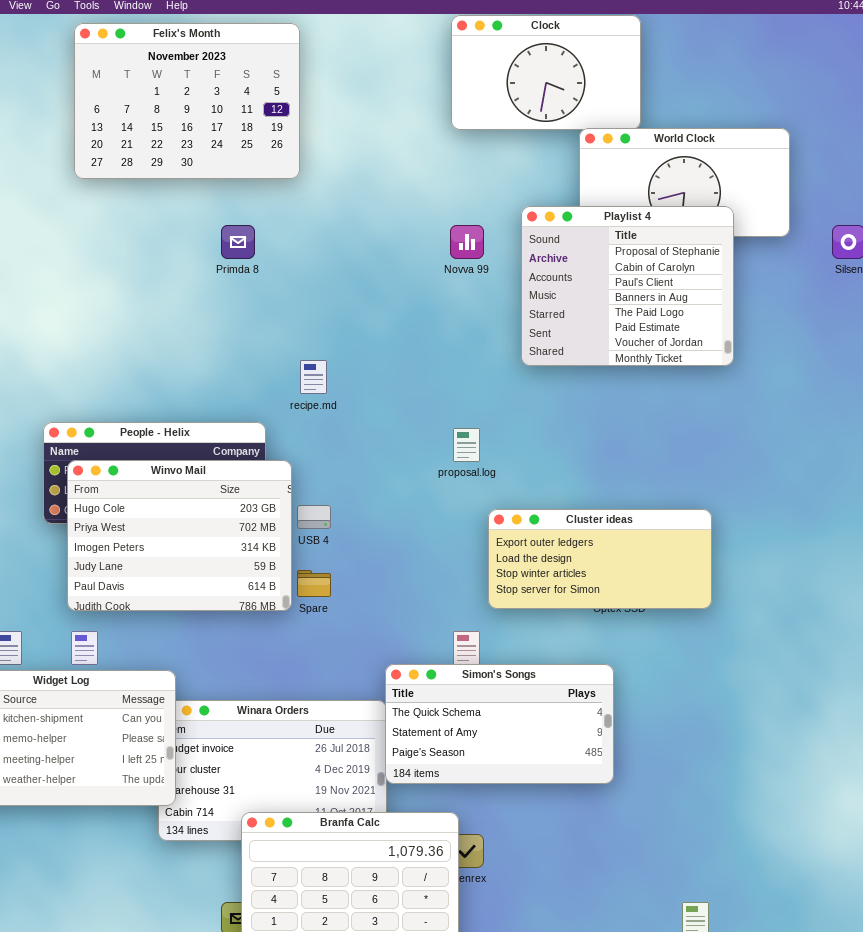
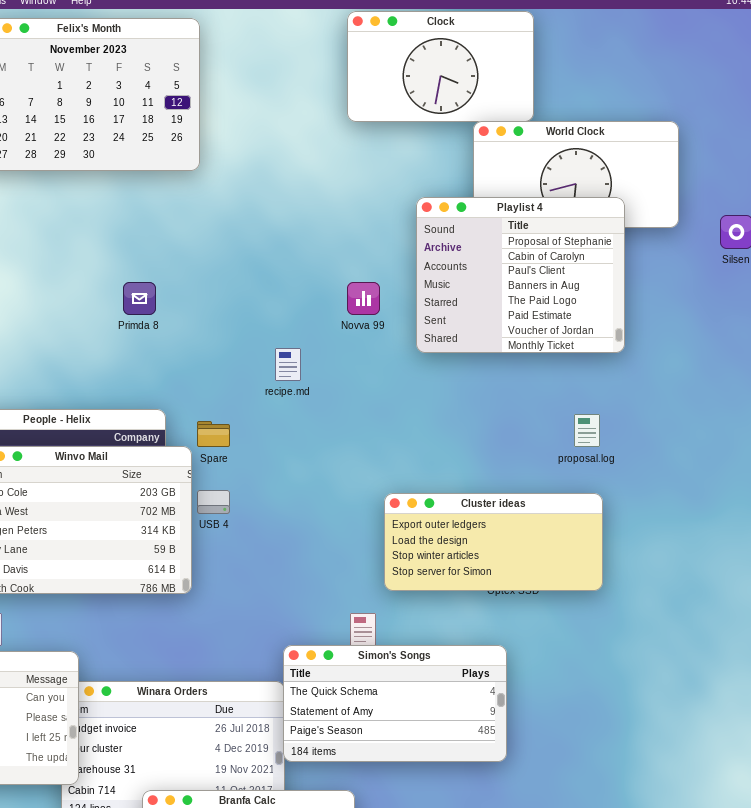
Primda 8: [221,225,255,259] -> [123,282,156,315], moved
Novva 99: [450,225,484,259] -> [347,282,380,315], moved
recipe.md: [300,360,327,394] -> [275,348,301,381], moved
proposal.log: [453,428,480,462] -> [574,414,600,447], moved
Spare: [297,570,331,597] -> [197,421,230,447], moved

